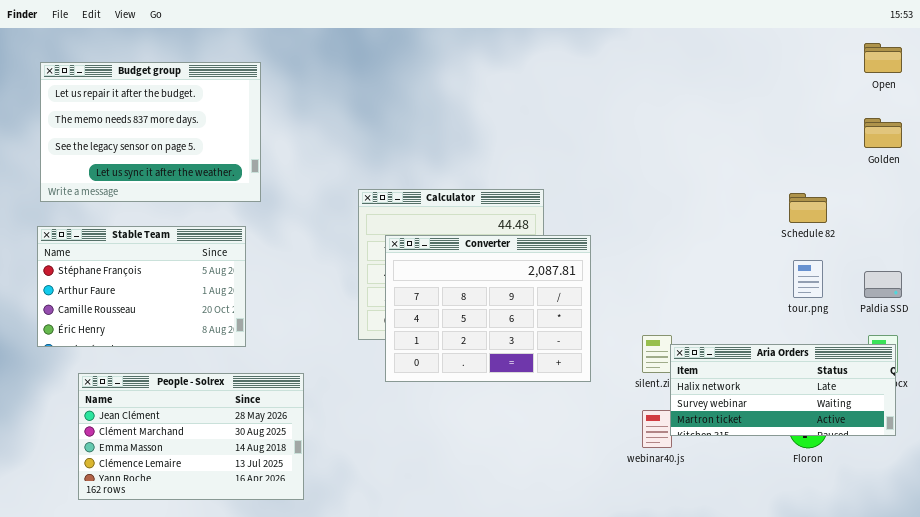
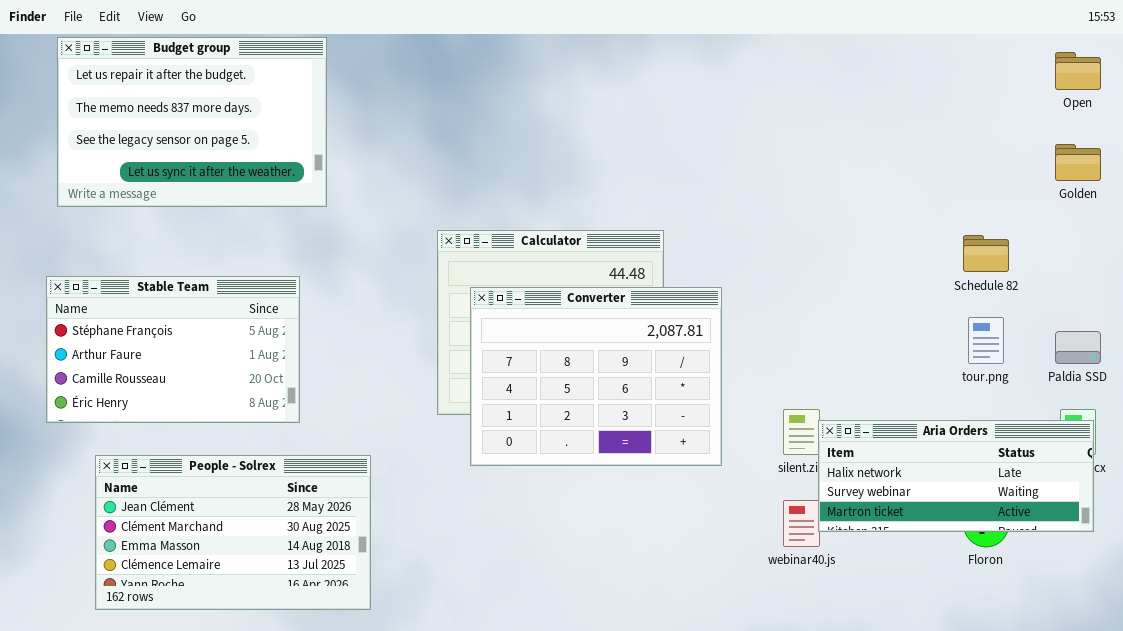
Budget group: [40,62,261,202] -> [57,37,327,207], moved

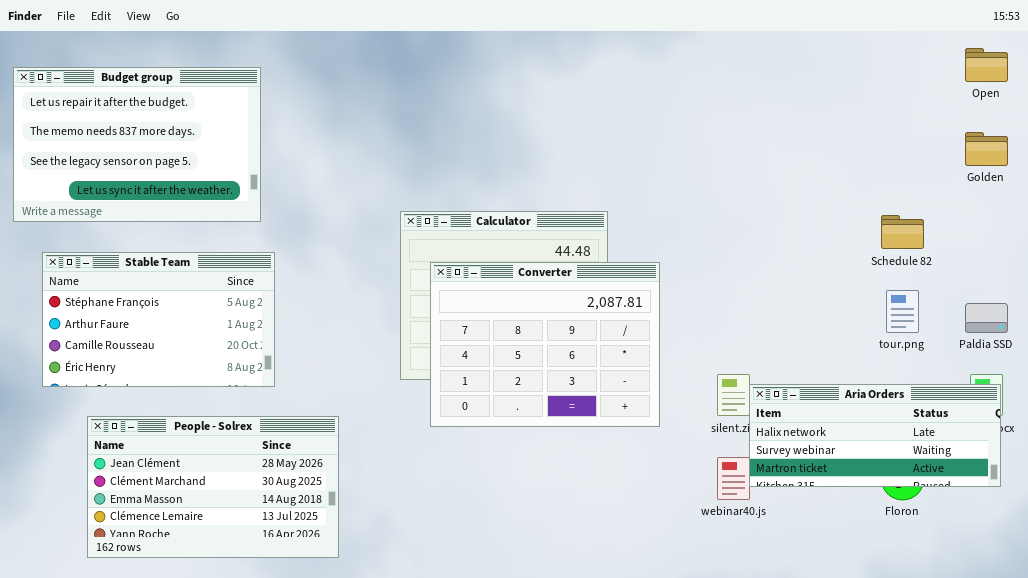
Budget group: [57,37,327,207] -> [13,67,261,222], moved

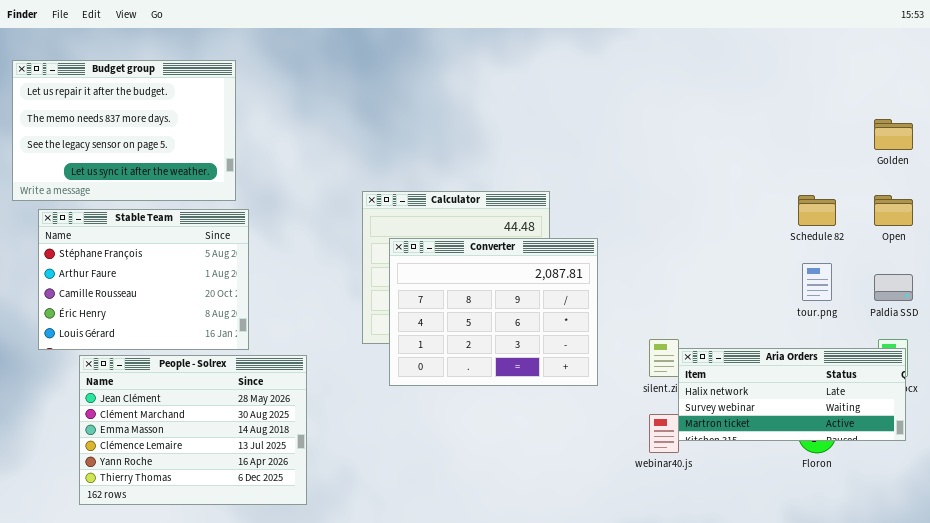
Open: [965,48,1008,82] -> [874,195,913,226], moved
Stable Team: [42,252,275,387] -> [38,209,249,350], resized
People - Solrex: [87,416,339,558] -> [79,355,307,505], resized

